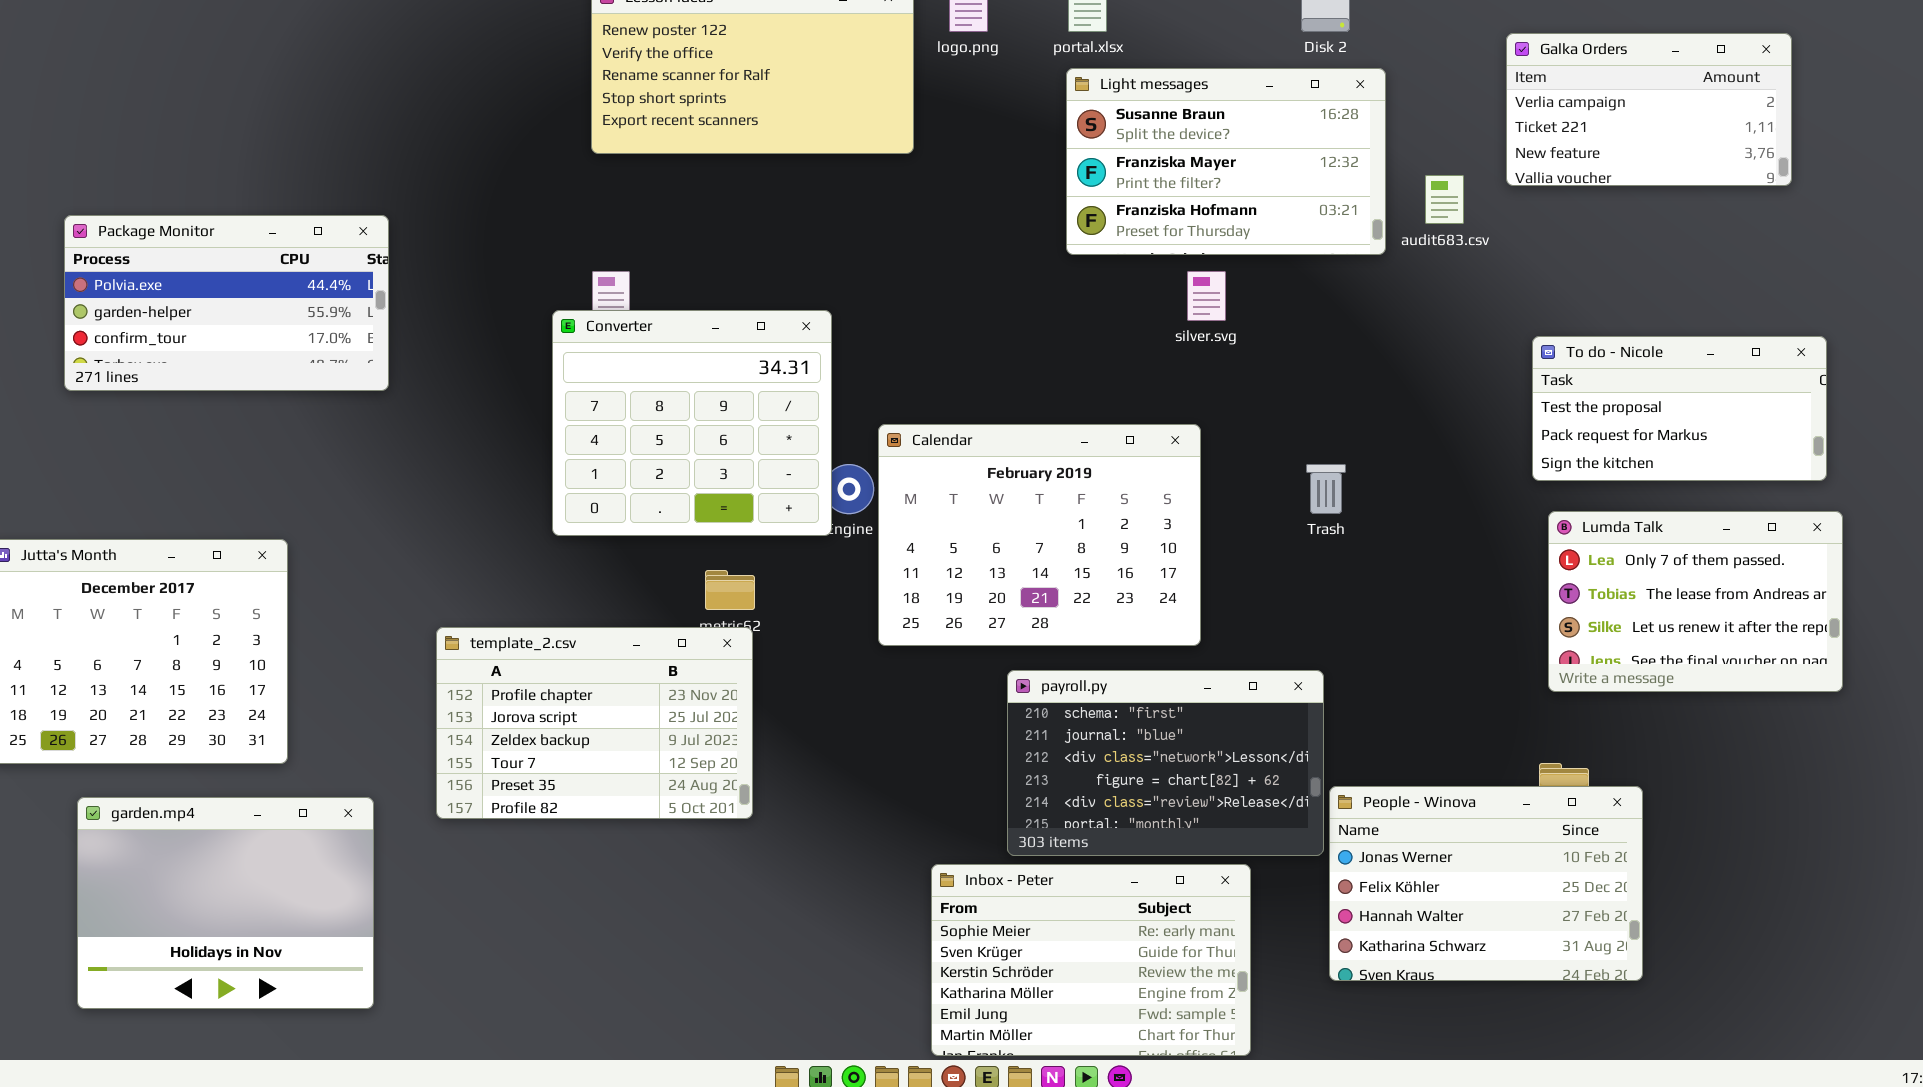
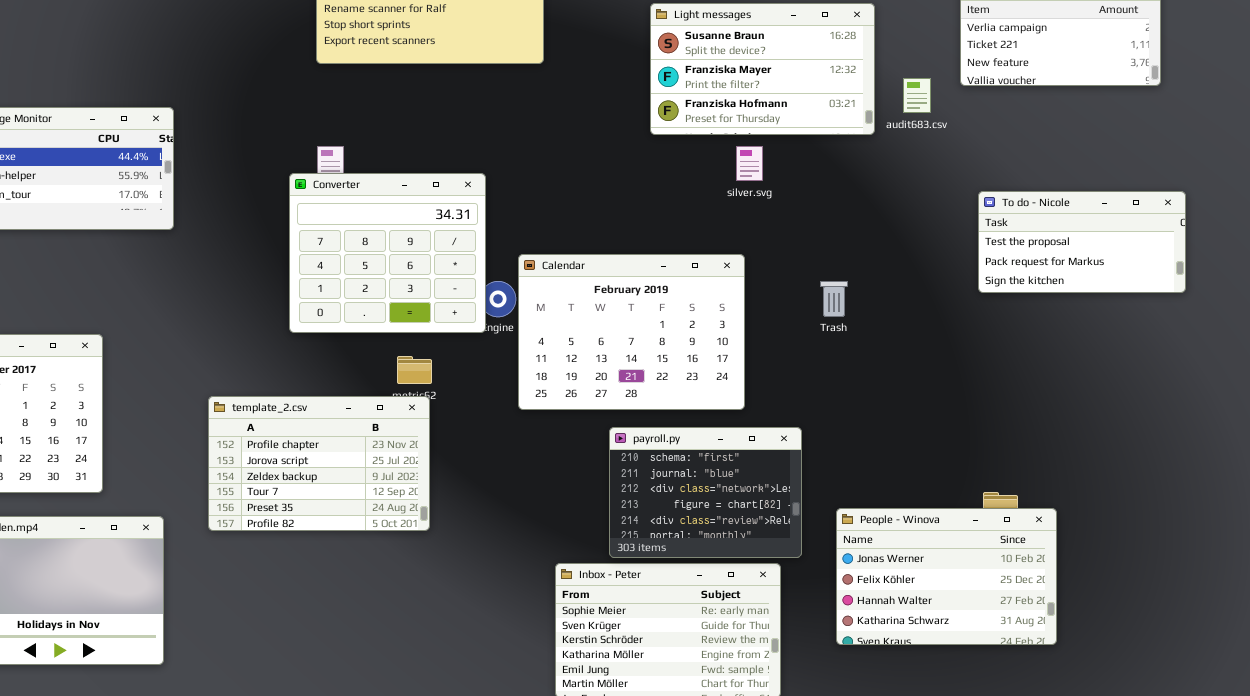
Lumda Talk: [1548,511,1843,692] -> none, closed
payroll.py: [1007,670,1324,856] -> [609,427,802,558], resized

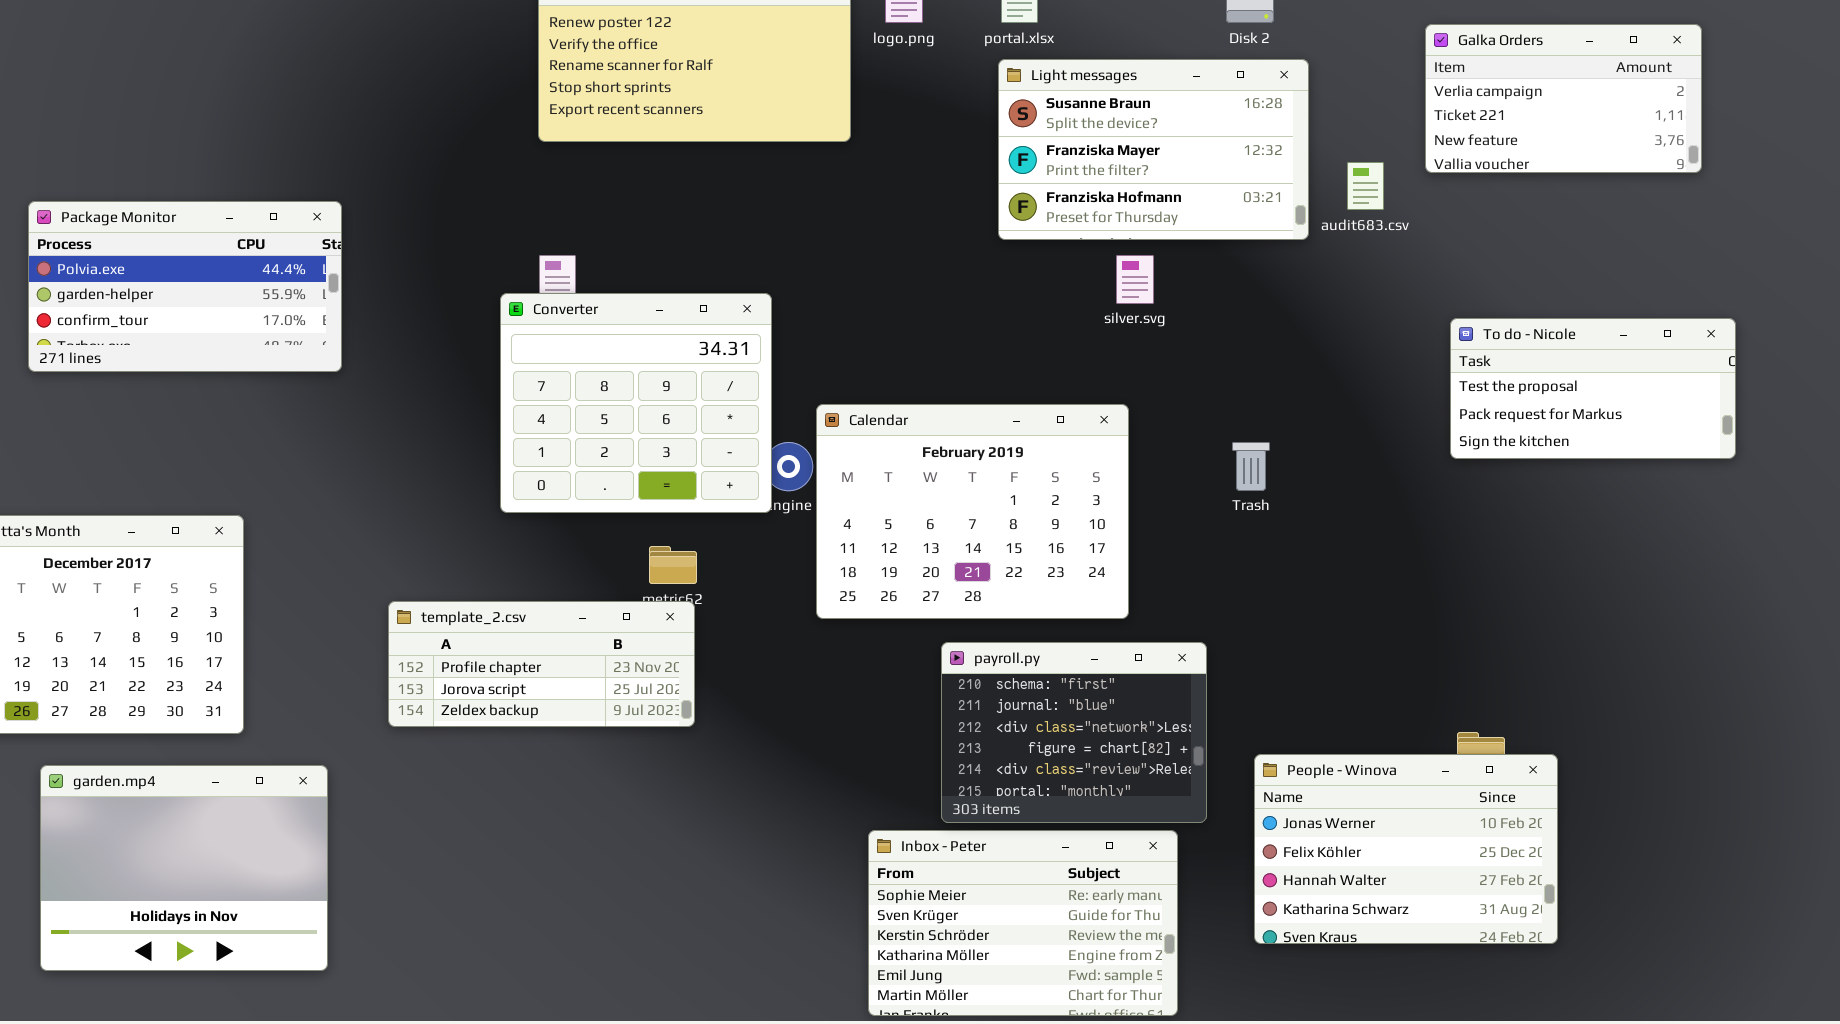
template_2.csv: [208,396,430,531] -> [388,601,695,727], resized

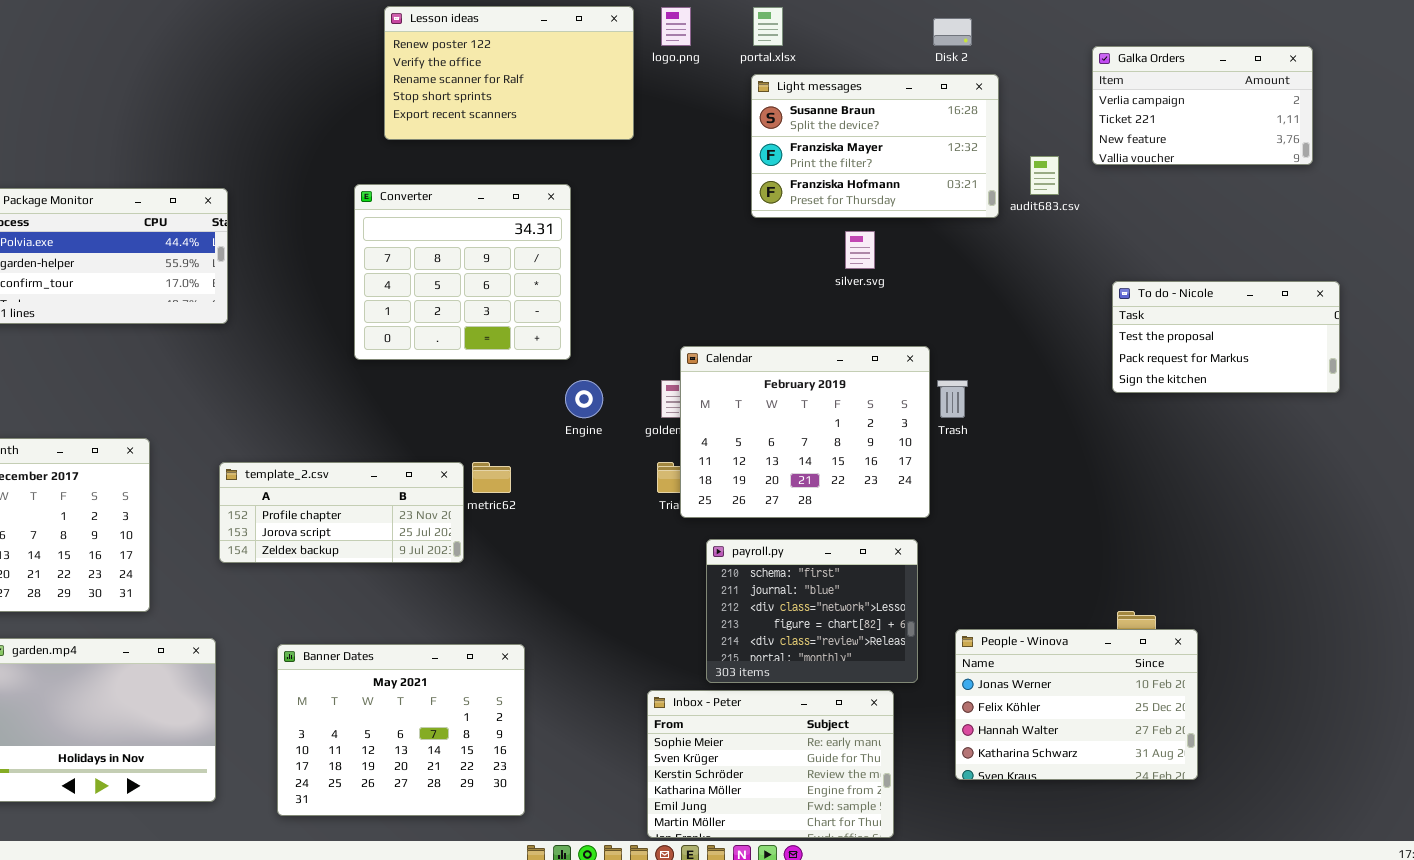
Converter: [500,293,772,513] -> [354,184,571,360], moved
Calendar: [816,404,1129,619] -> [680,346,930,518], moved
template_2.csv: [388,601,695,727] -> [219,462,464,563], moved
Banner Dates: none -> [277,644,525,816], opened

